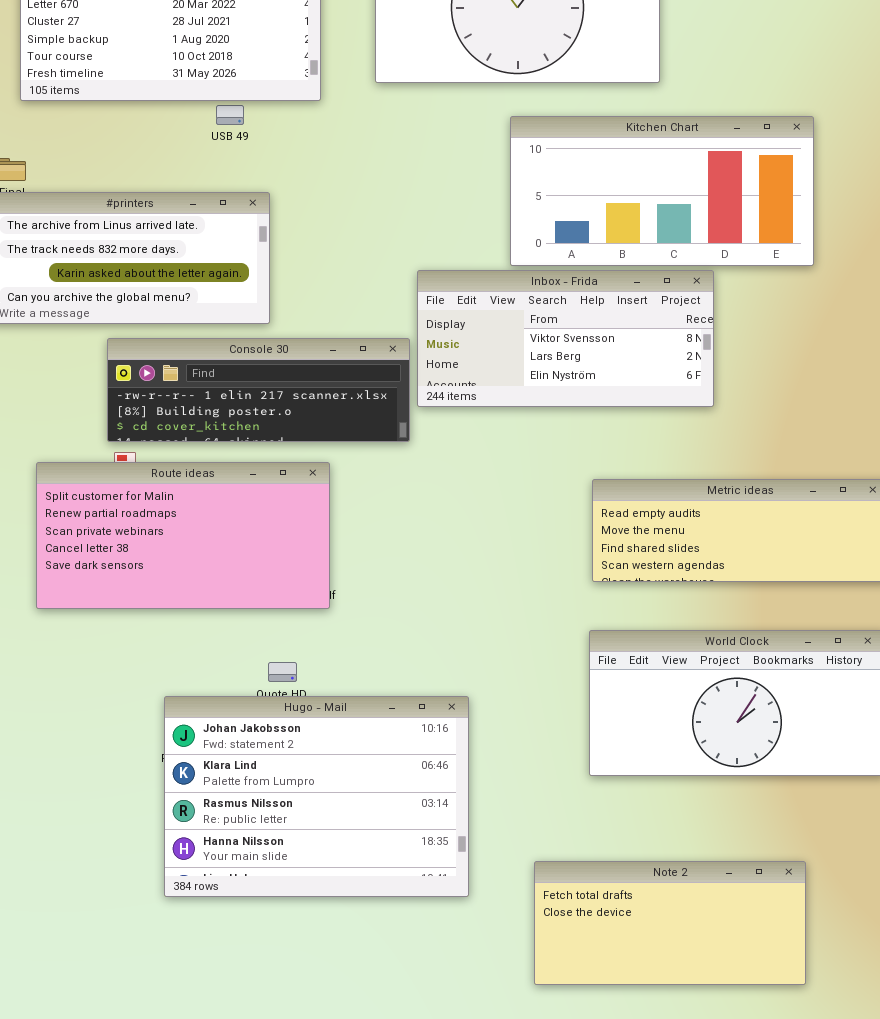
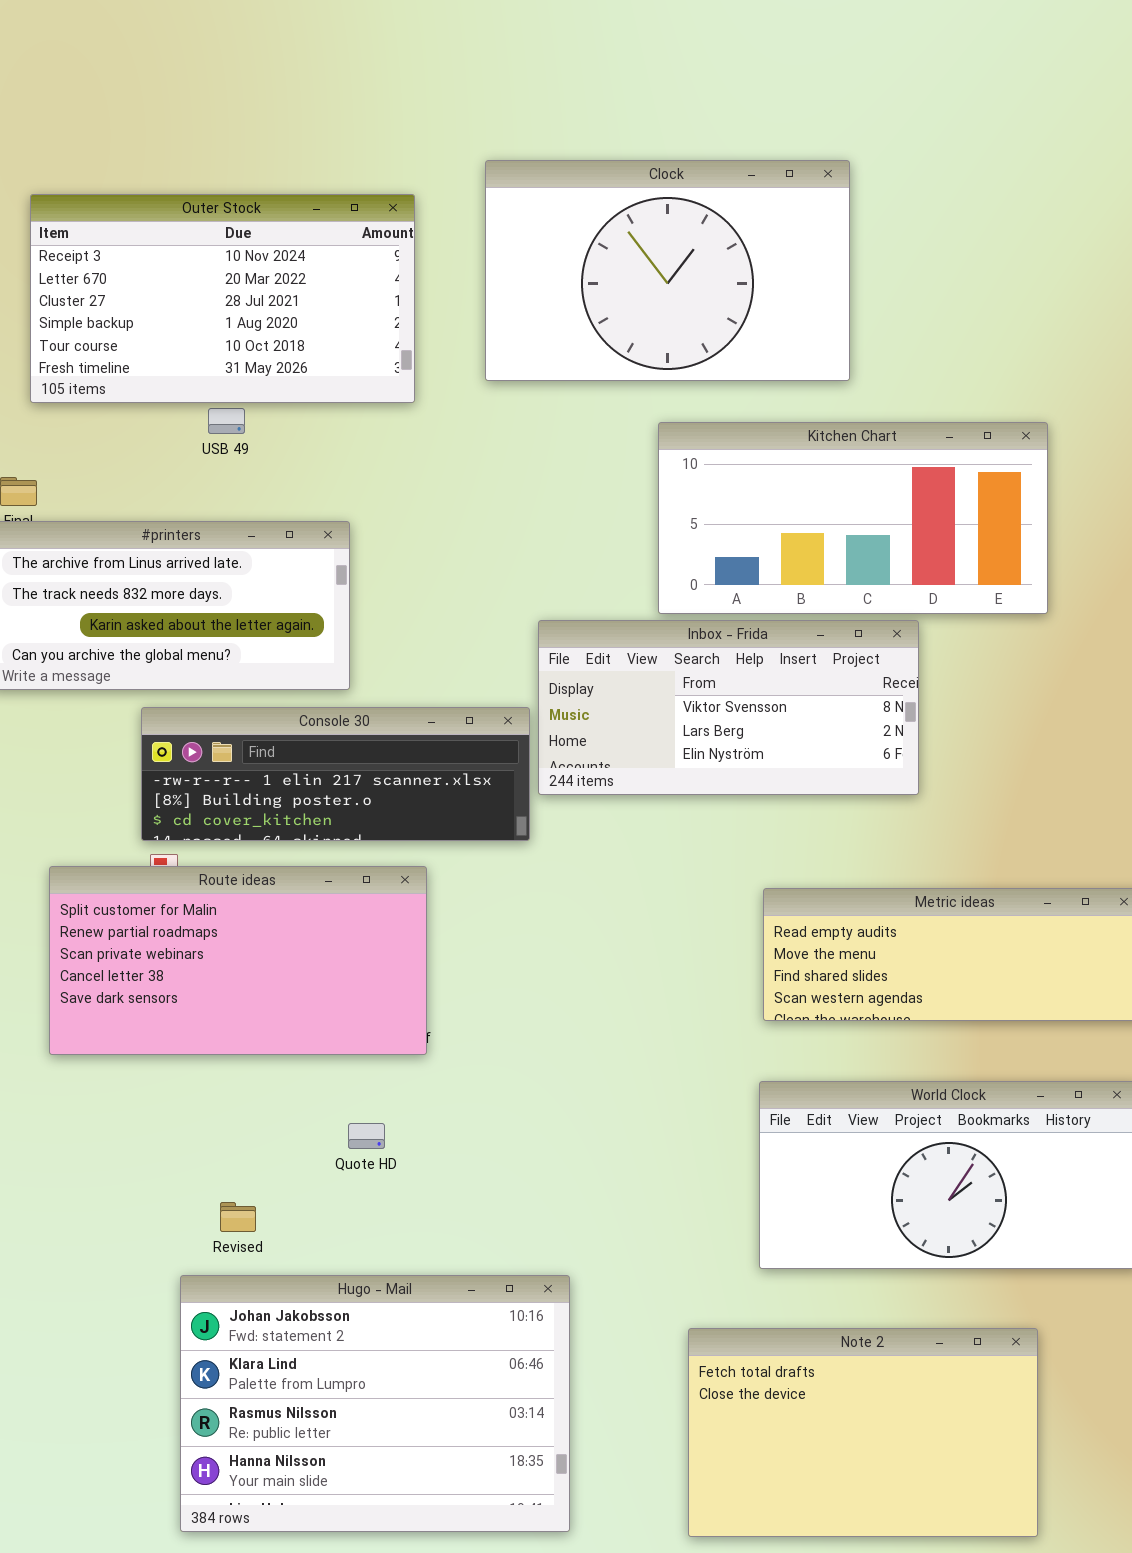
USB 49: [216,105,244,125] -> [208,408,245,434], moved
Hugo - Mail: [164,696,469,897] -> [180,1275,570,1532], moved
Note 2: [534,861,806,985] -> [688,1328,1038,1537], resized

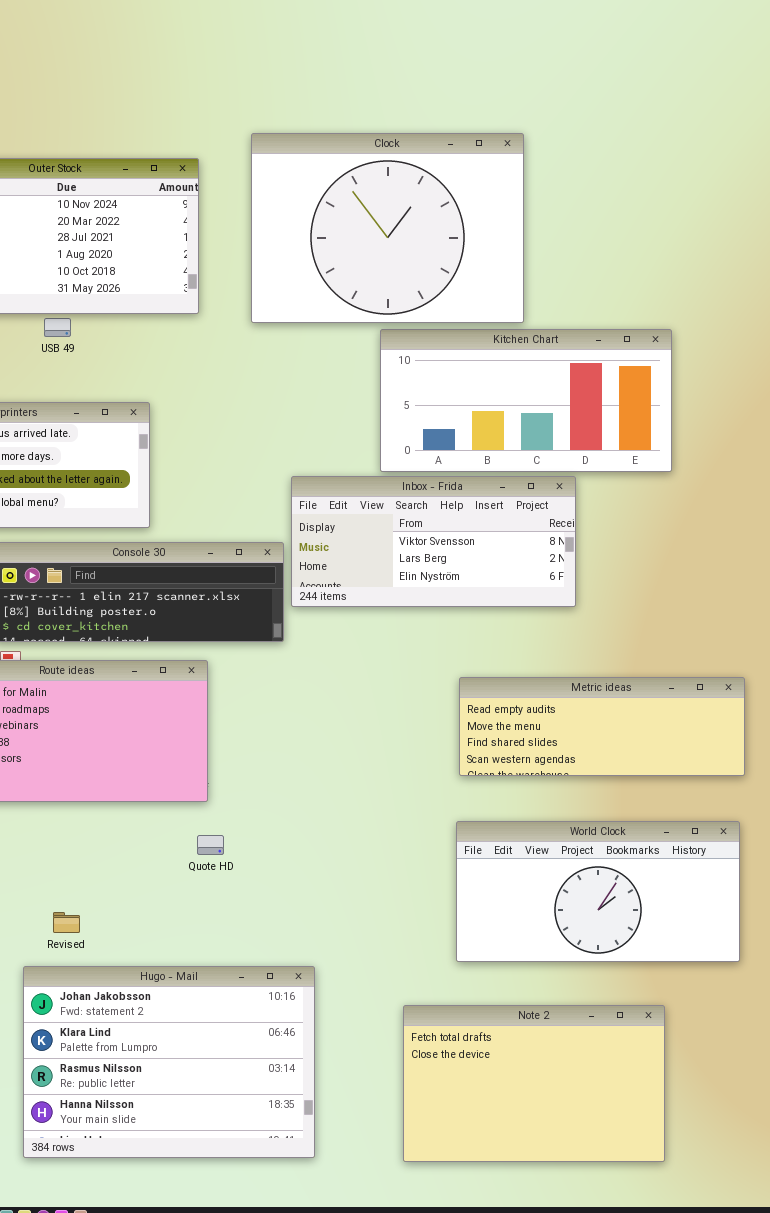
Clock: [485,160,850,381] -> [251,133,524,323], resized
Quote HD: [348,1123,385,1149] -> [197,835,224,855], moved

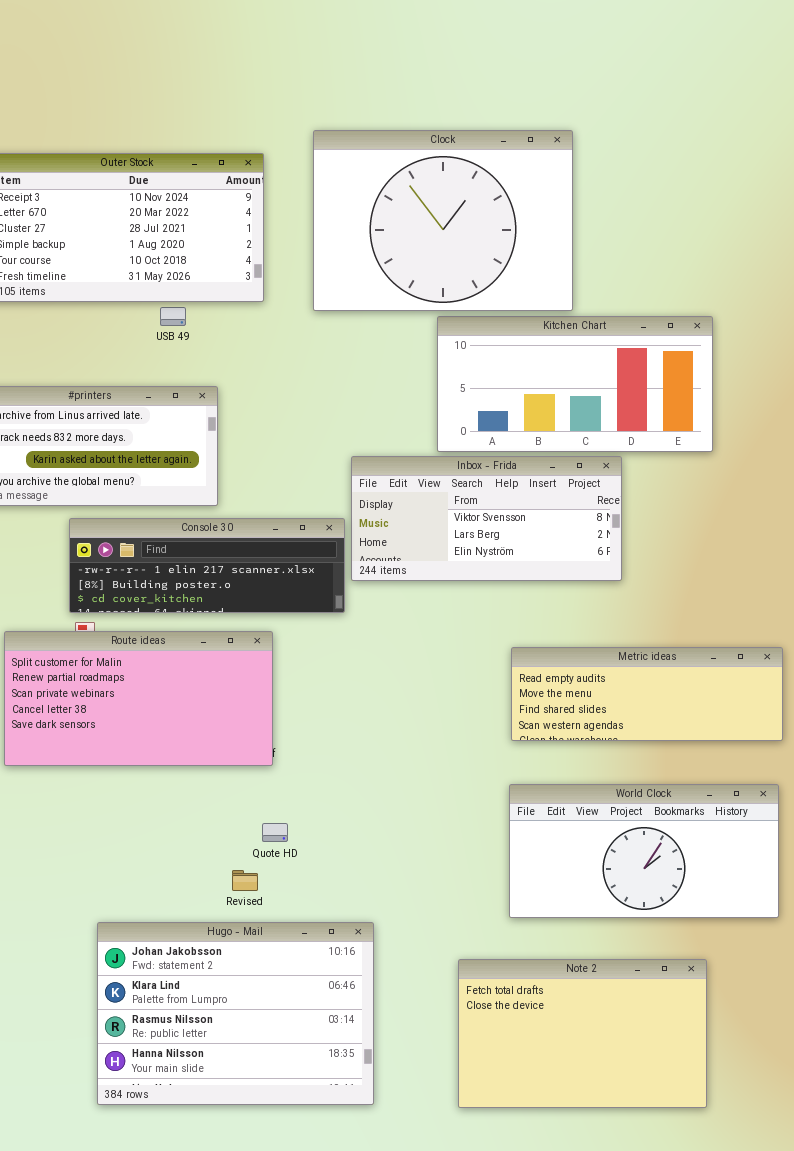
USB 49: [44,318,71,337] -> [160,307,186,326], moved
Quote HD: [197,835,224,855] -> [262,823,288,842], moved
Revised: [53,912,80,933] -> [232,870,258,891], moved

